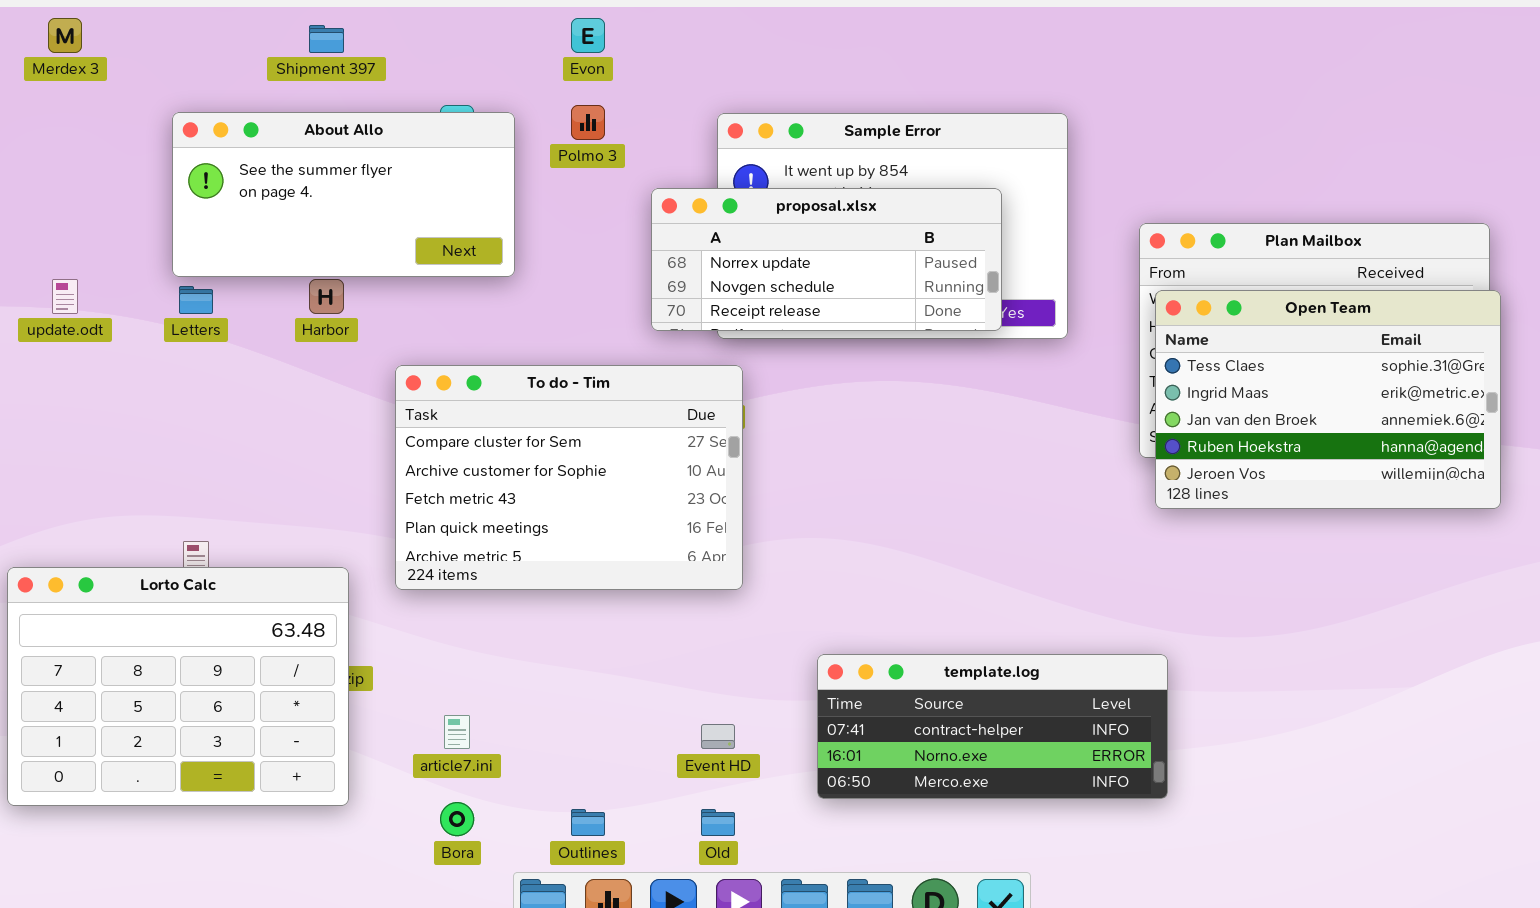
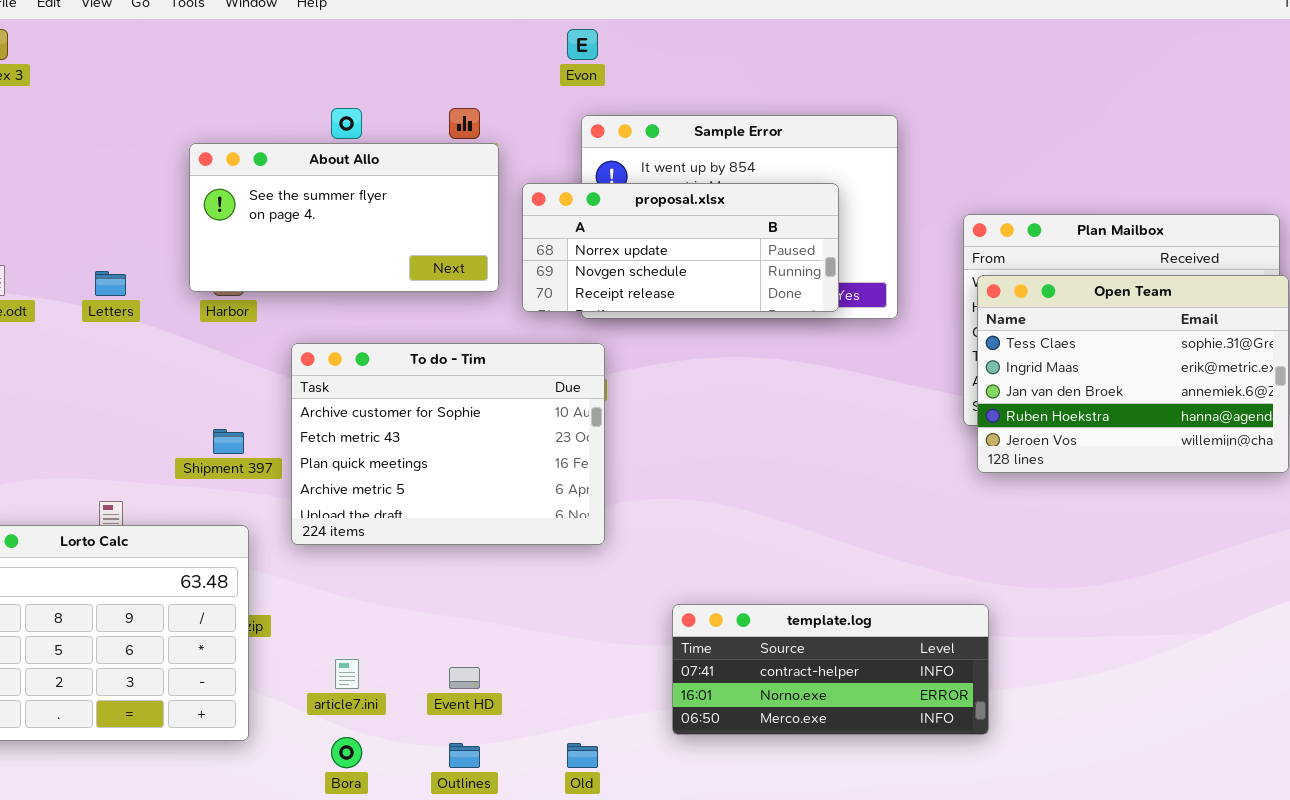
Evon: [571,18,605,53] -> [567,29,598,60], moved
Shipment 397: [309,25,344,53] -> [213,429,244,454], moved
About Allo: [172,112,515,277] -> [189,143,499,292], moved
To do - Tim: [395,365,743,590] -> [291,343,605,545], scrolled down 1 row
Event HD: [701,724,735,749] -> [449,667,480,689], moved

